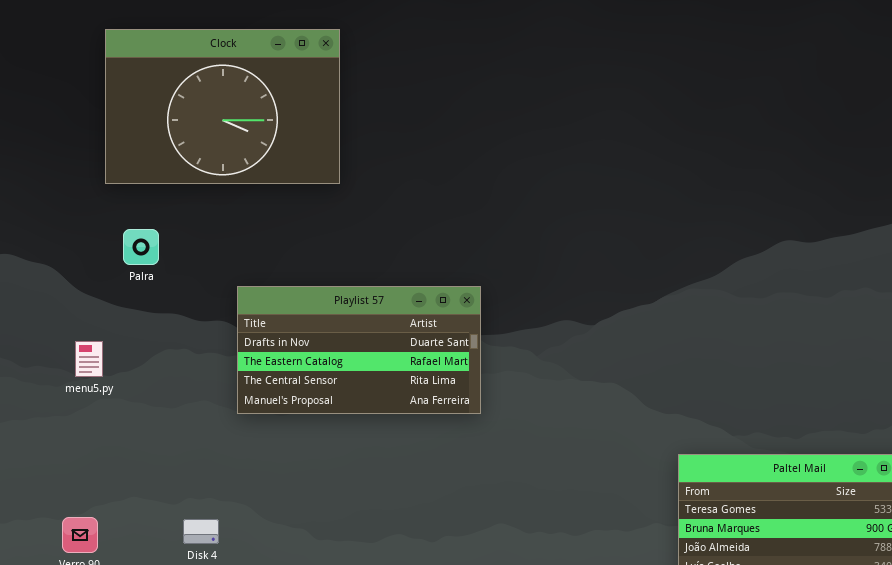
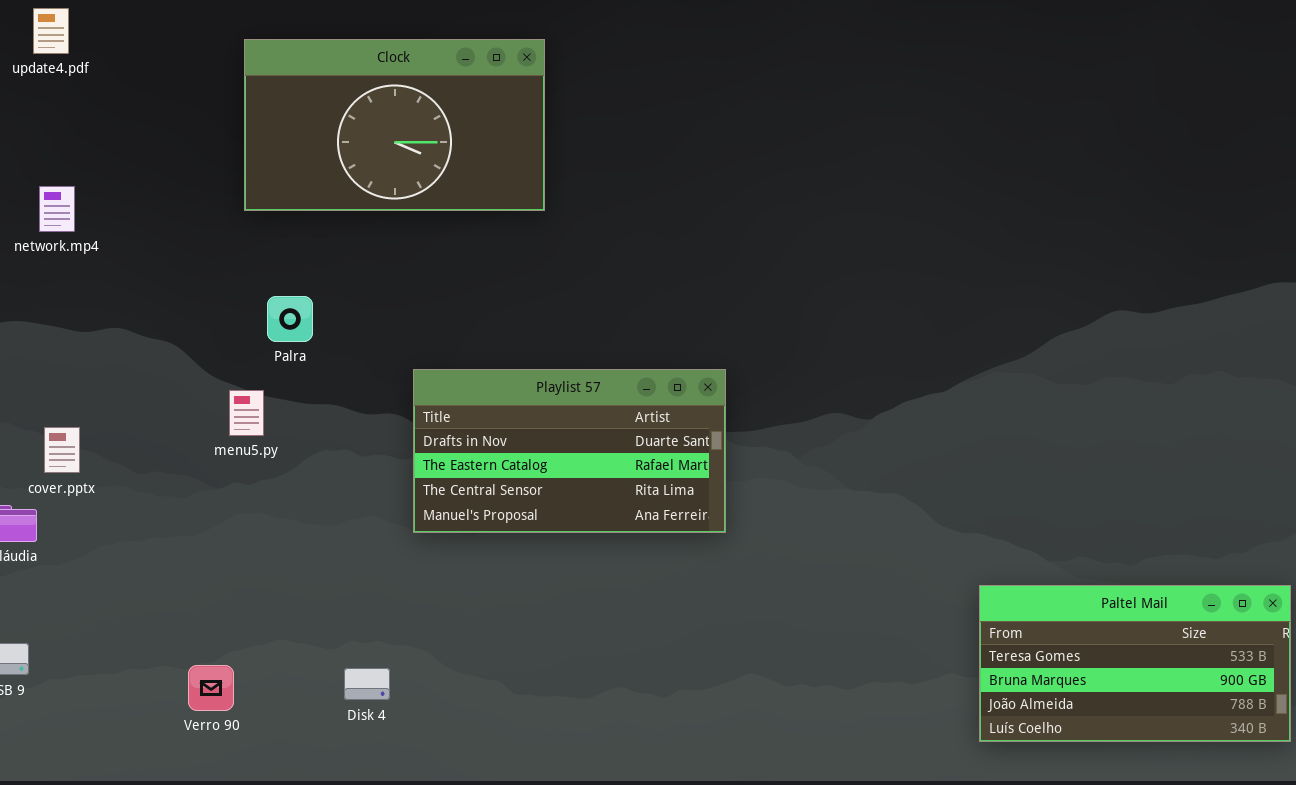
Clock: [105,29,340,184] -> [244,39,545,211], resized
menu5.py: [75,341,103,377] -> [229,390,264,436], moved

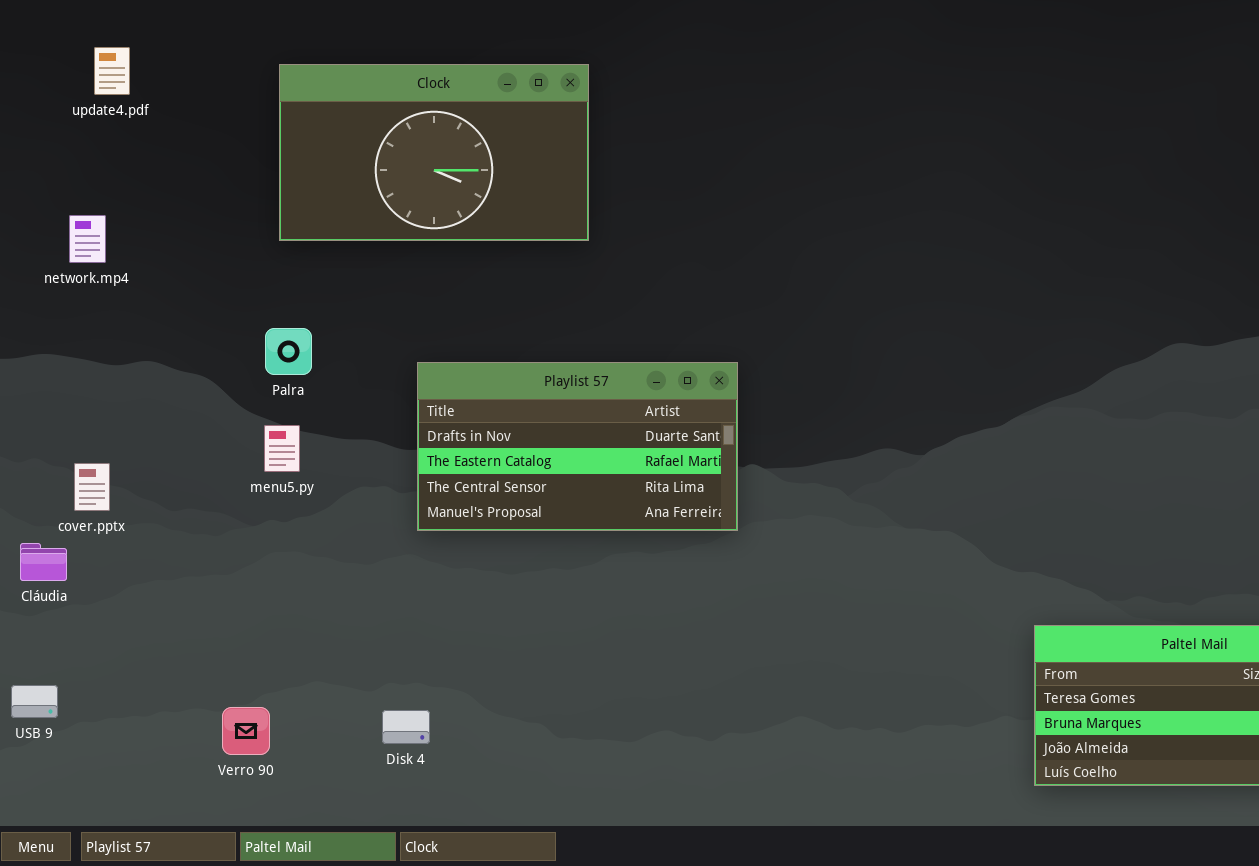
update4.pdf: [33,8,69,54] -> [94,47,130,95], moved
Palra: [267,296,313,342] -> [265,328,312,375], moved
Playlist 57: [413,369,726,533] -> [417,362,738,531], moved

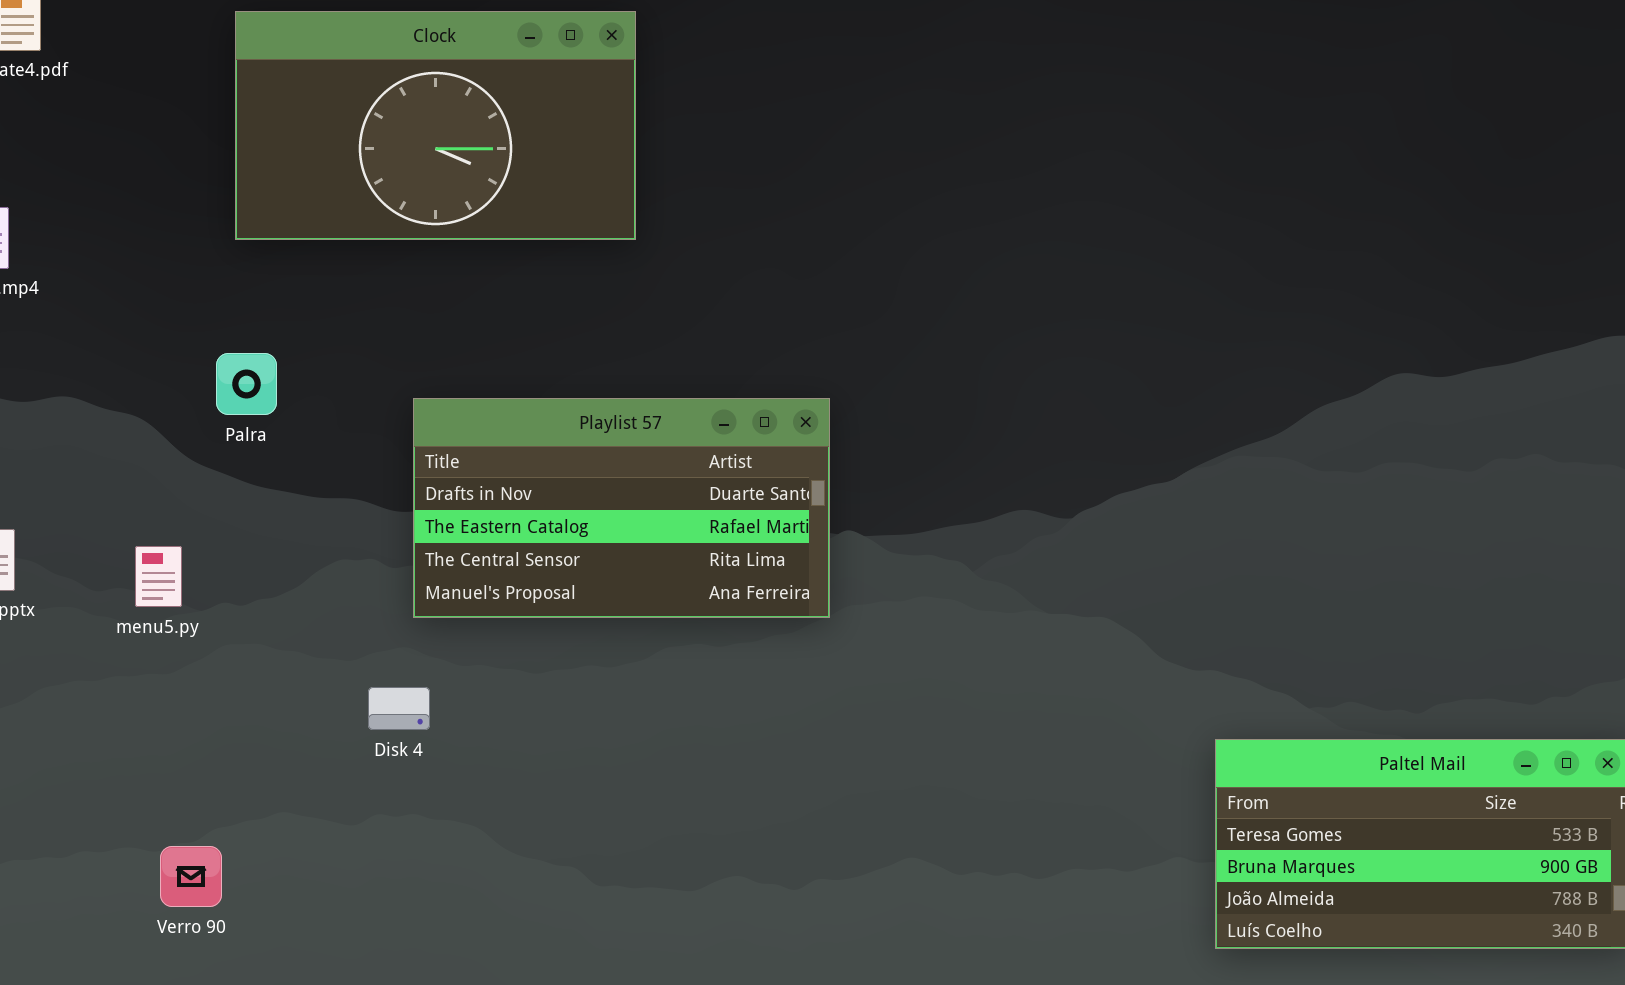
menu5.py: [264,425,300,472] -> [135,546,182,607], moved
Disk 4: [382,710,430,744] -> [368,687,430,730], moved

